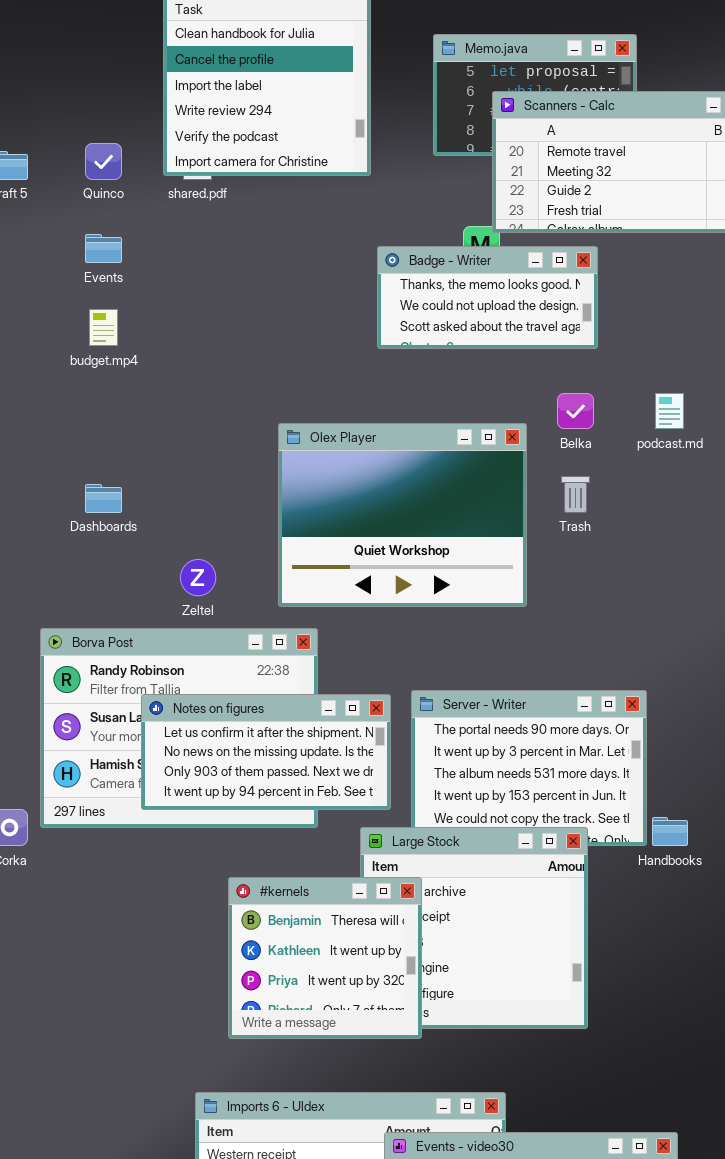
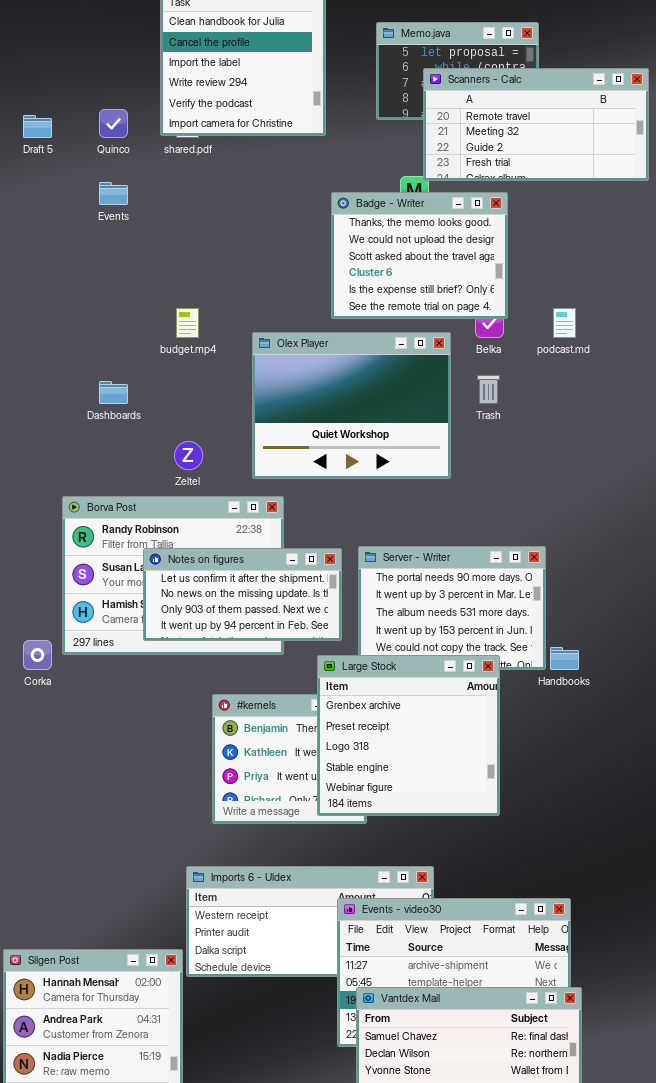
Badge - Writer: [377,246,598,349] -> [331,192,508,319], resized
budget.mp4: [89,309,118,346] -> [176,308,199,338], moved
Large Stock: [360,827,588,1029] -> [317,655,500,816], raised

